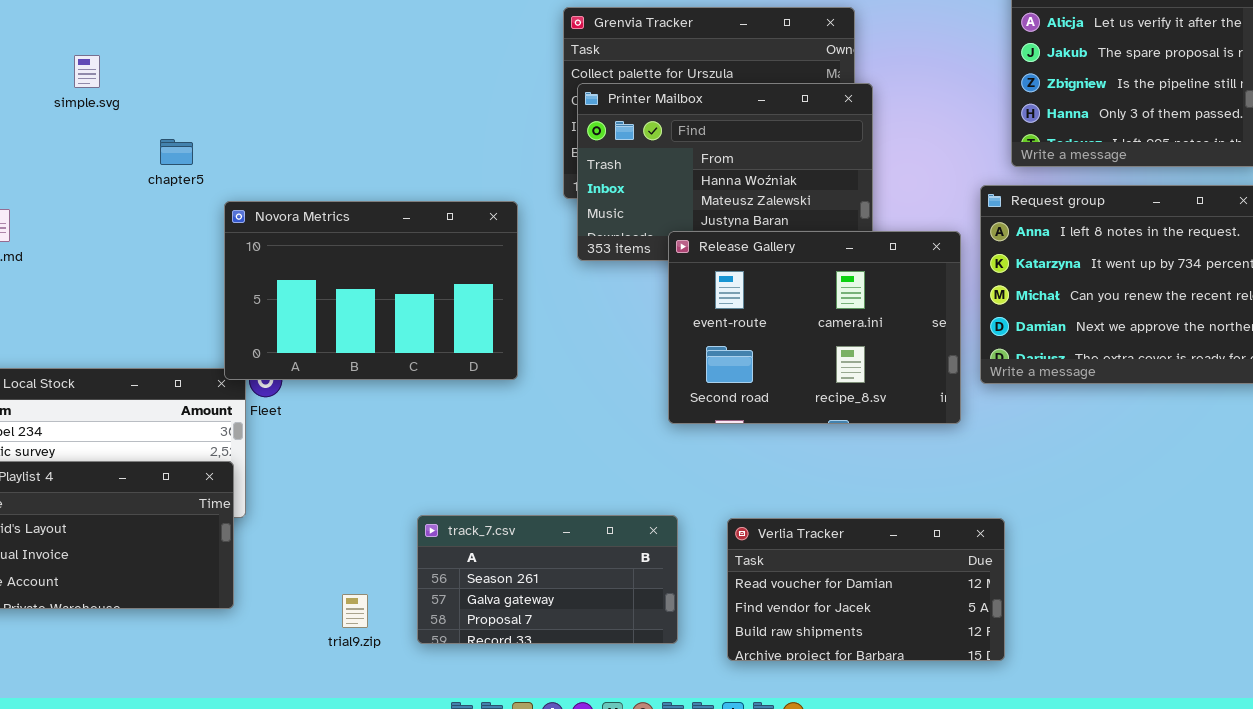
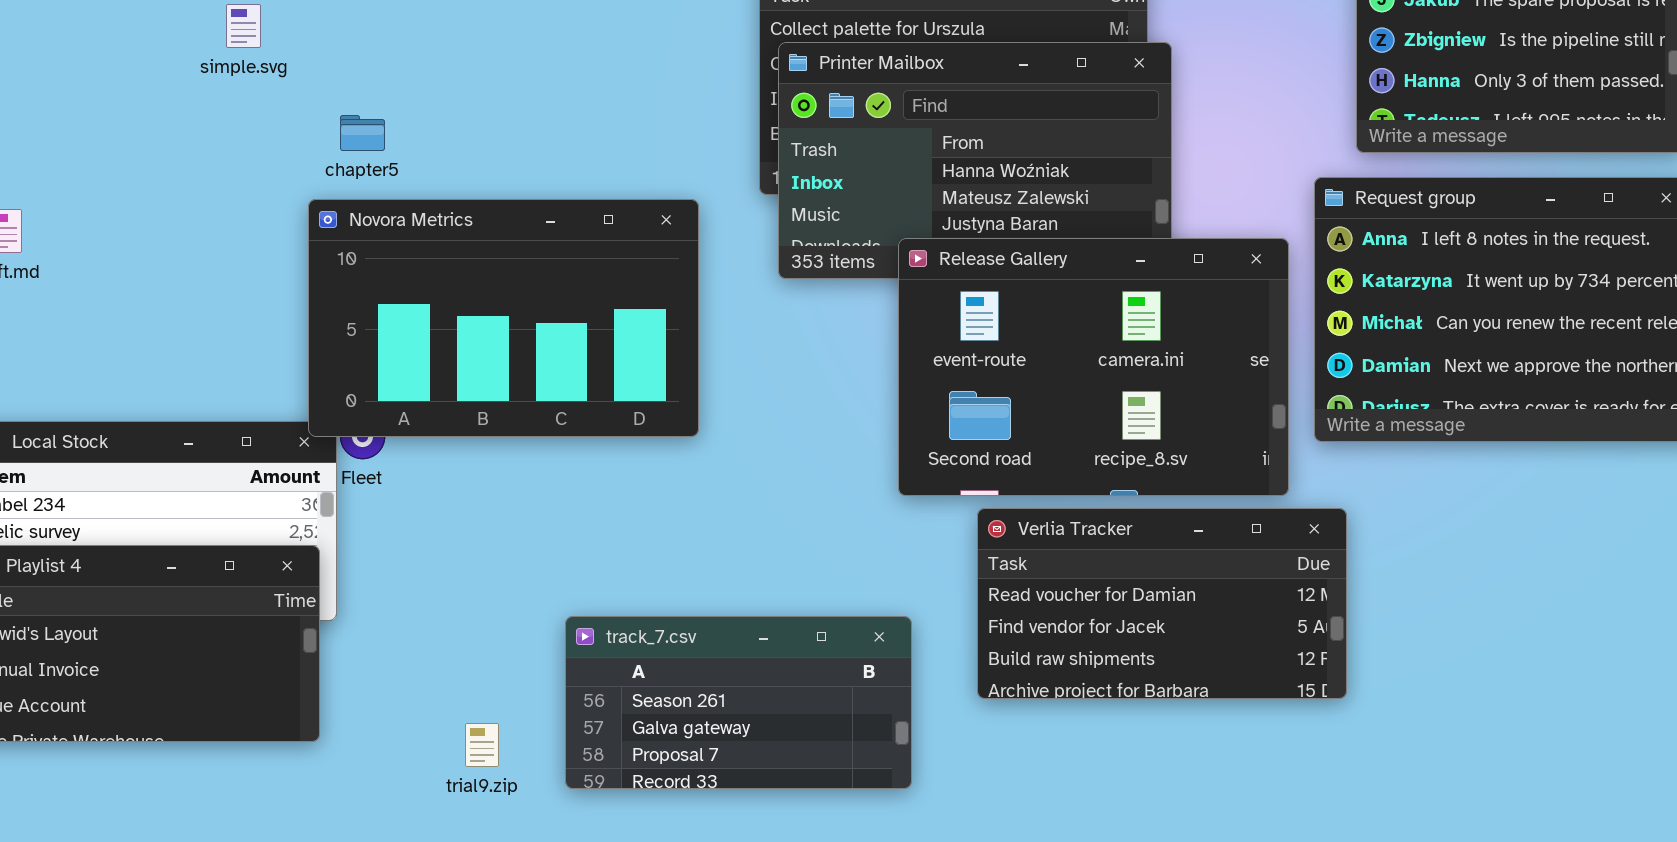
simple.svg: [74,55,100,88] -> [226,4,261,48], moved
chapter5: [160,139,193,165] -> [340,115,385,151], moved
Verlia Tracker: [727,518,1005,661] -> [977,508,1347,699], moved

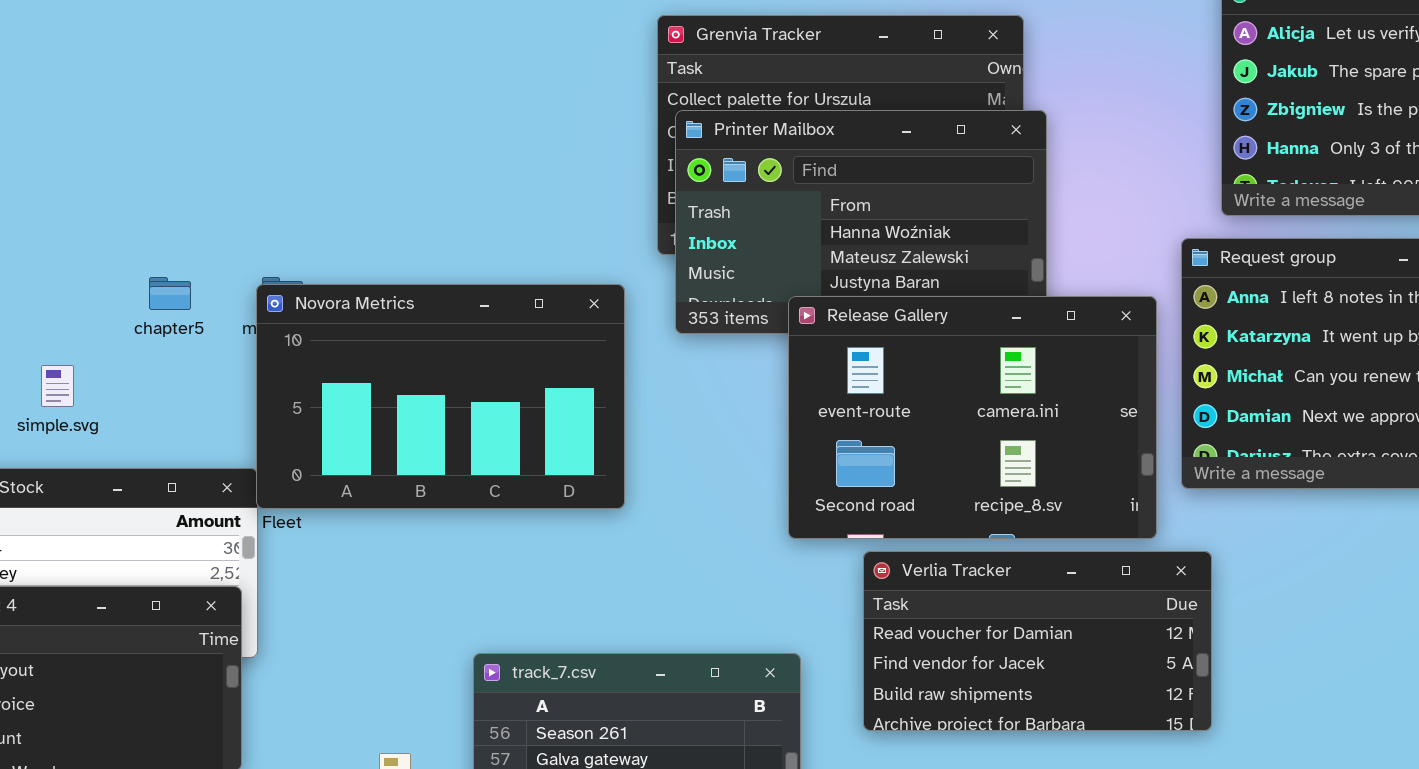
simple.svg: [226,4,261,48] -> [41,365,74,407], moved
chapter5: [340,115,385,151] -> [149,277,191,310], moved
Novora Metrics: [308,199,699,437] -> [256,284,625,509], moved

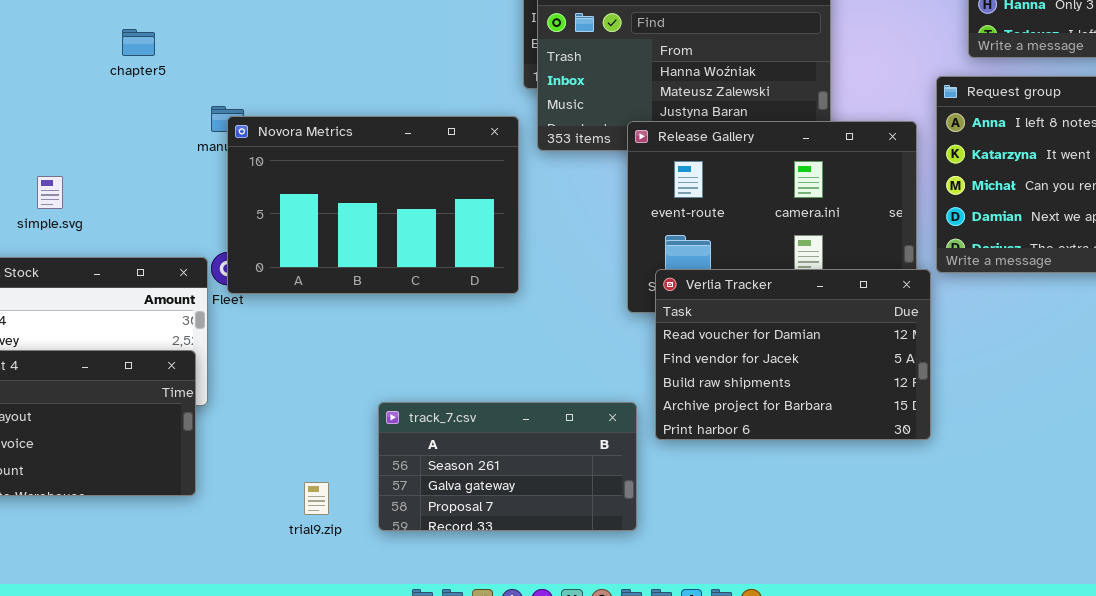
chapter5: [149,277,191,310] -> [122,29,155,56], moved
Novora Metrics: [256,284,625,509] -> [227,116,519,294], moved
Verlia Tracker: [863,551,1212,731] -> [655,269,931,440], moved, resized

